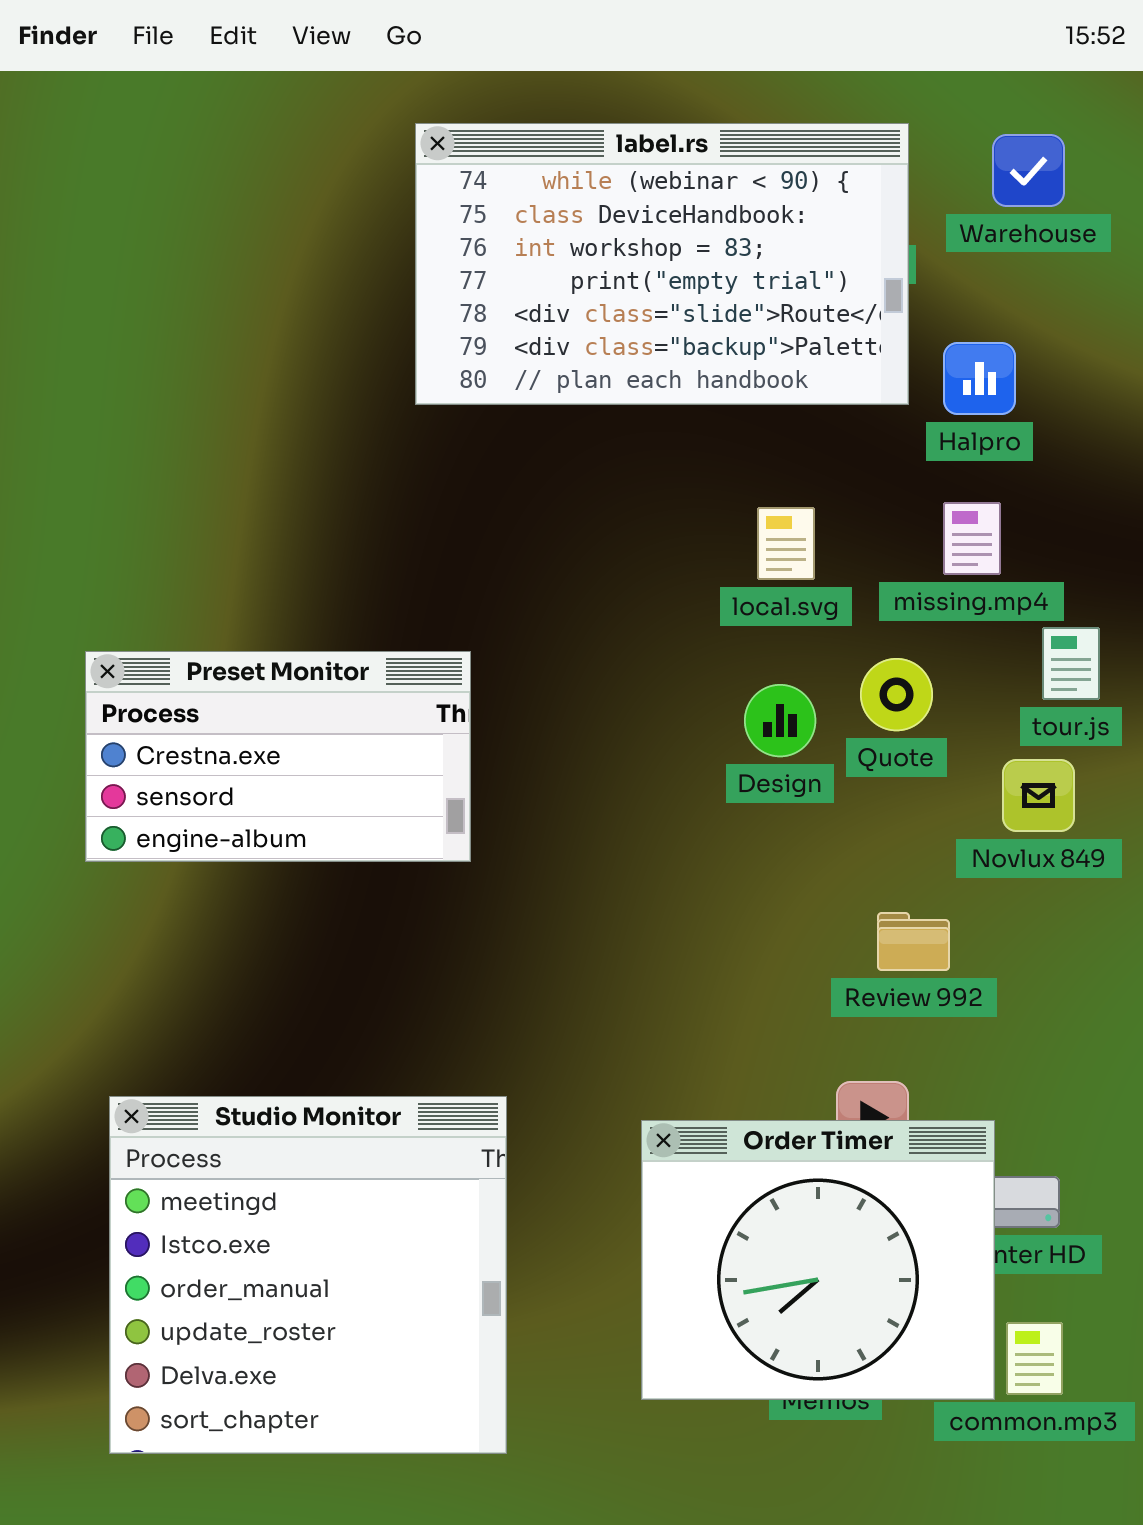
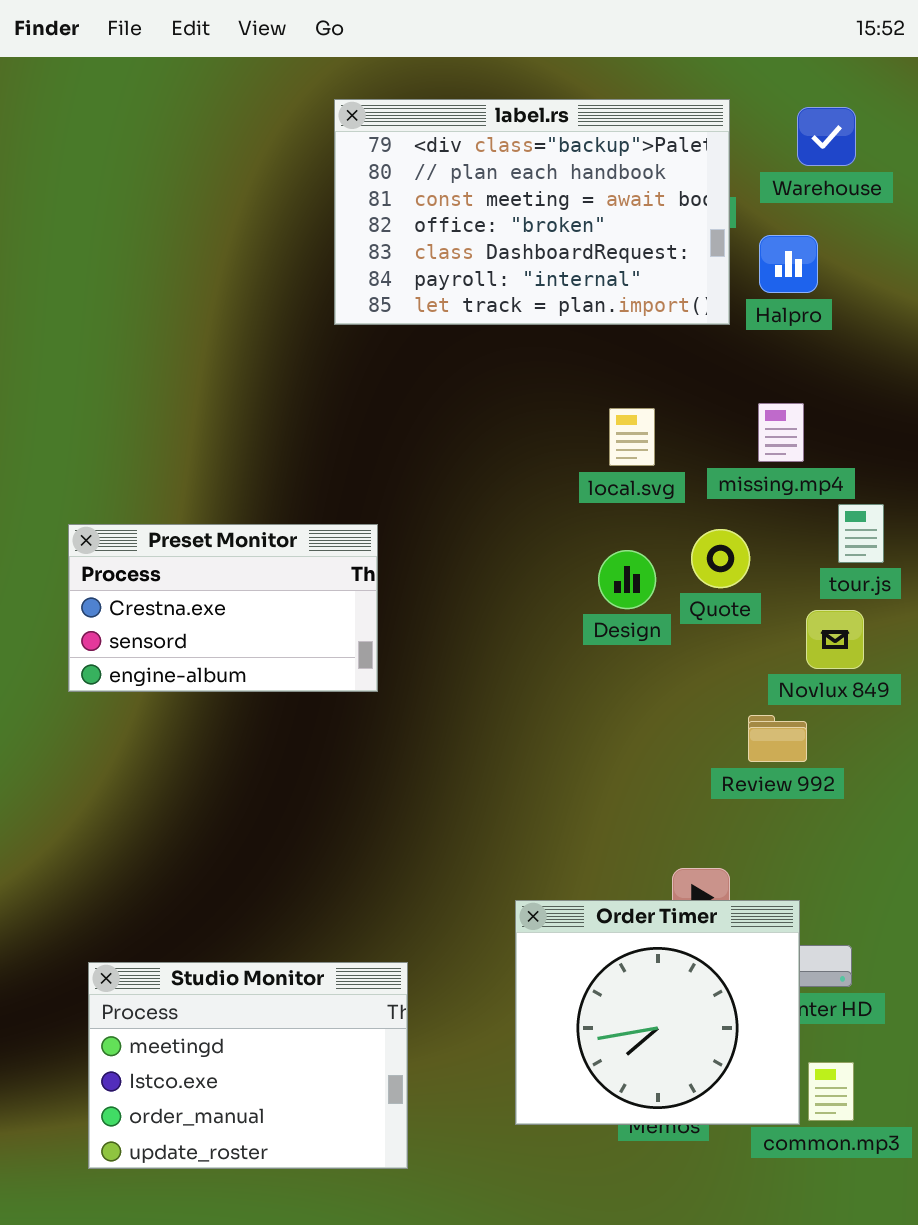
label.rs: [415,123,909,405] -> [334,99,730,325], scrolled down 5 rows
Halpro: [943,342,1016,415] -> [759,235,818,293], moved
Review 992: [877,912,950,971] -> [748,715,807,762], moved
Studio Monitor: [109,1096,507,1454] -> [88,962,408,1169], resized

